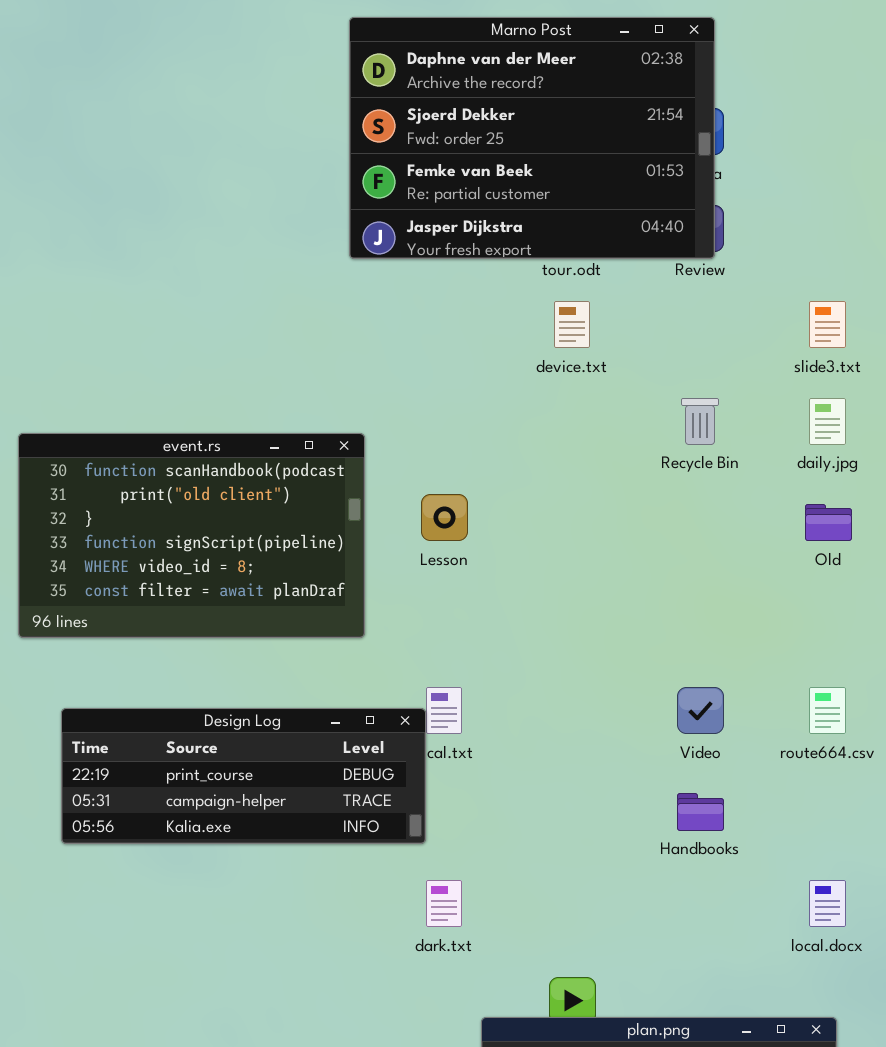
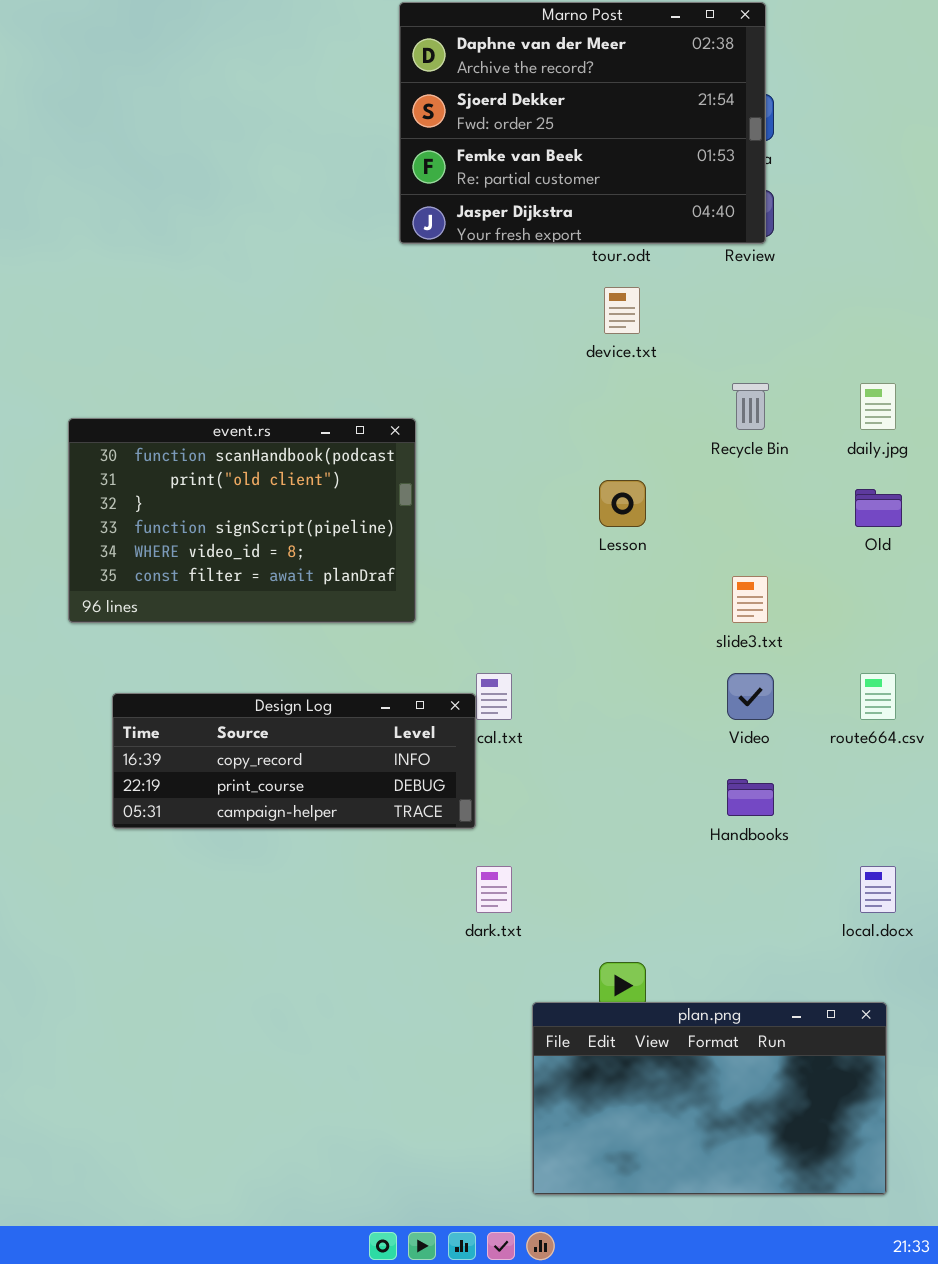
slide3.txt: [809,301,846,348] -> [732,576,768,623], moved
Lesson: [421,494,468,541] -> [599,480,646,527], moved
Design Log: [61,708,426,844] -> [112,693,476,829], scrolled up 1 row

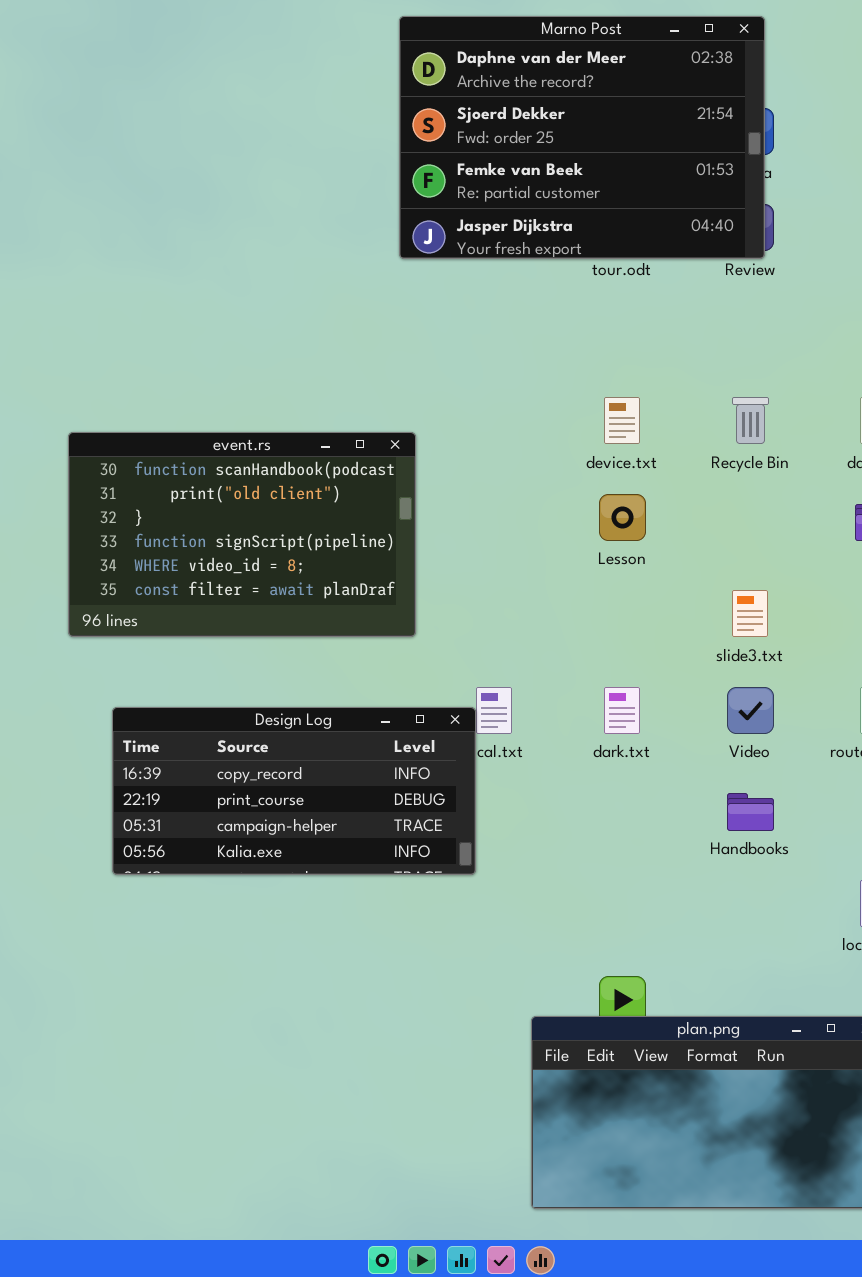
device.txt: [604,287,640,334] -> [604,397,640,444], moved
Design Log: [112,693,476,829] -> [112,707,476,875], resized
dark.txt: [476,866,512,913] -> [604,687,640,734], moved

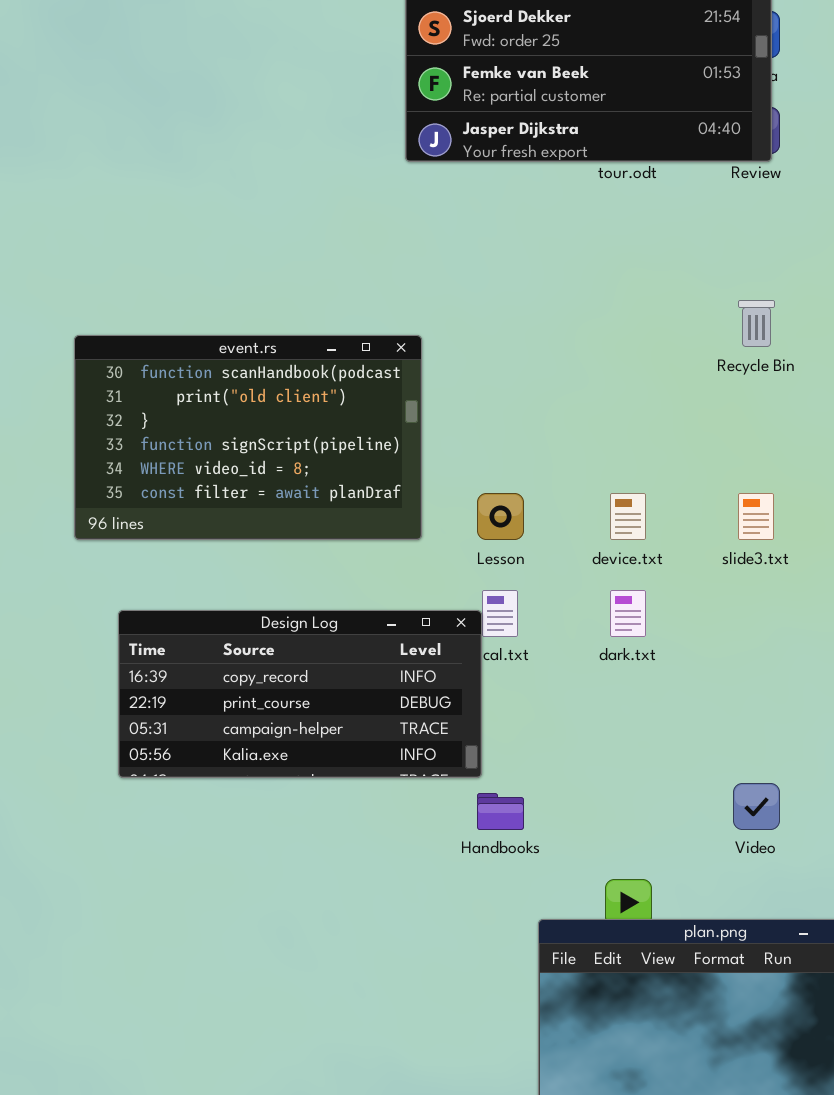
device.txt: [604,397,640,444] -> [610,493,646,540], moved
Lesson: [599,494,646,541] -> [477,493,524,540], moved
Video: [727,687,774,734] -> [733,783,780,830], moved
Handbooks: [727,793,774,831] -> [477,793,524,830], moved

